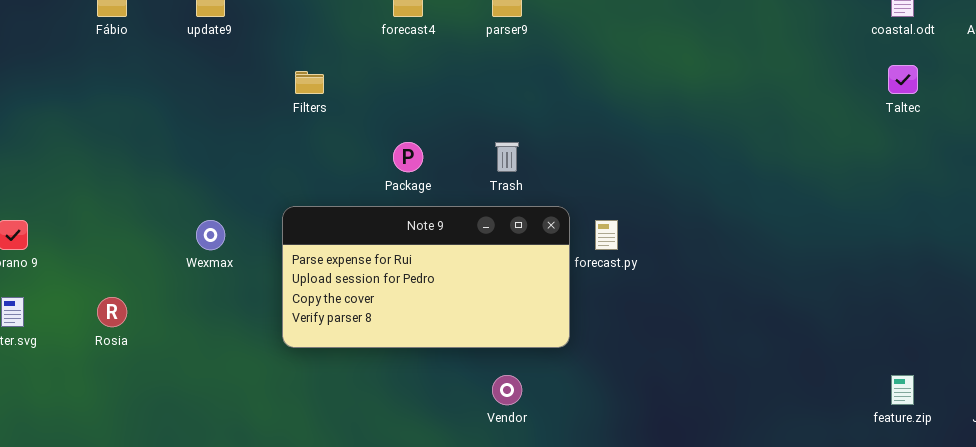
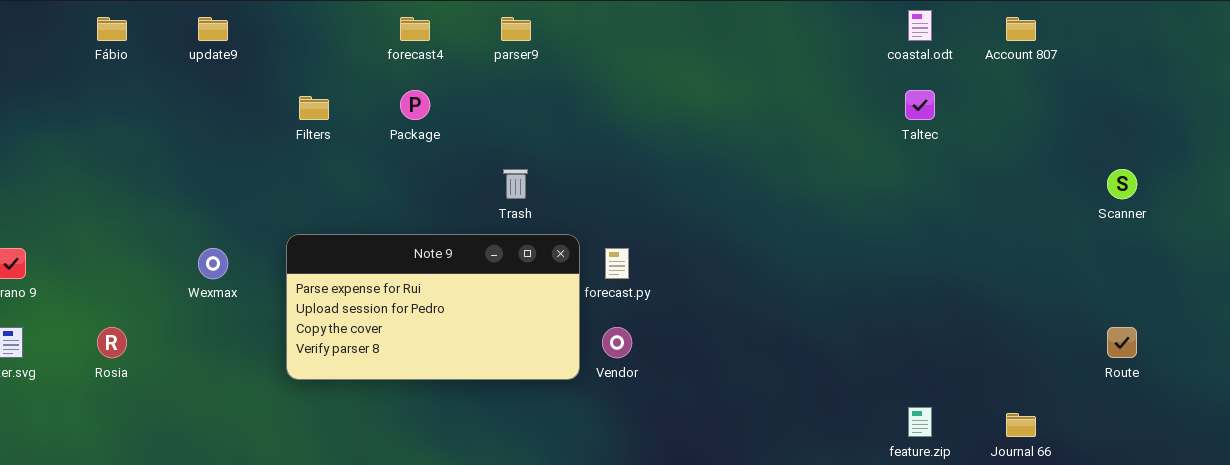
Package: [393,142,423,172] -> [400,90,430,120], moved
Vendor: [492,375,522,405] -> [602,327,632,358], moved

